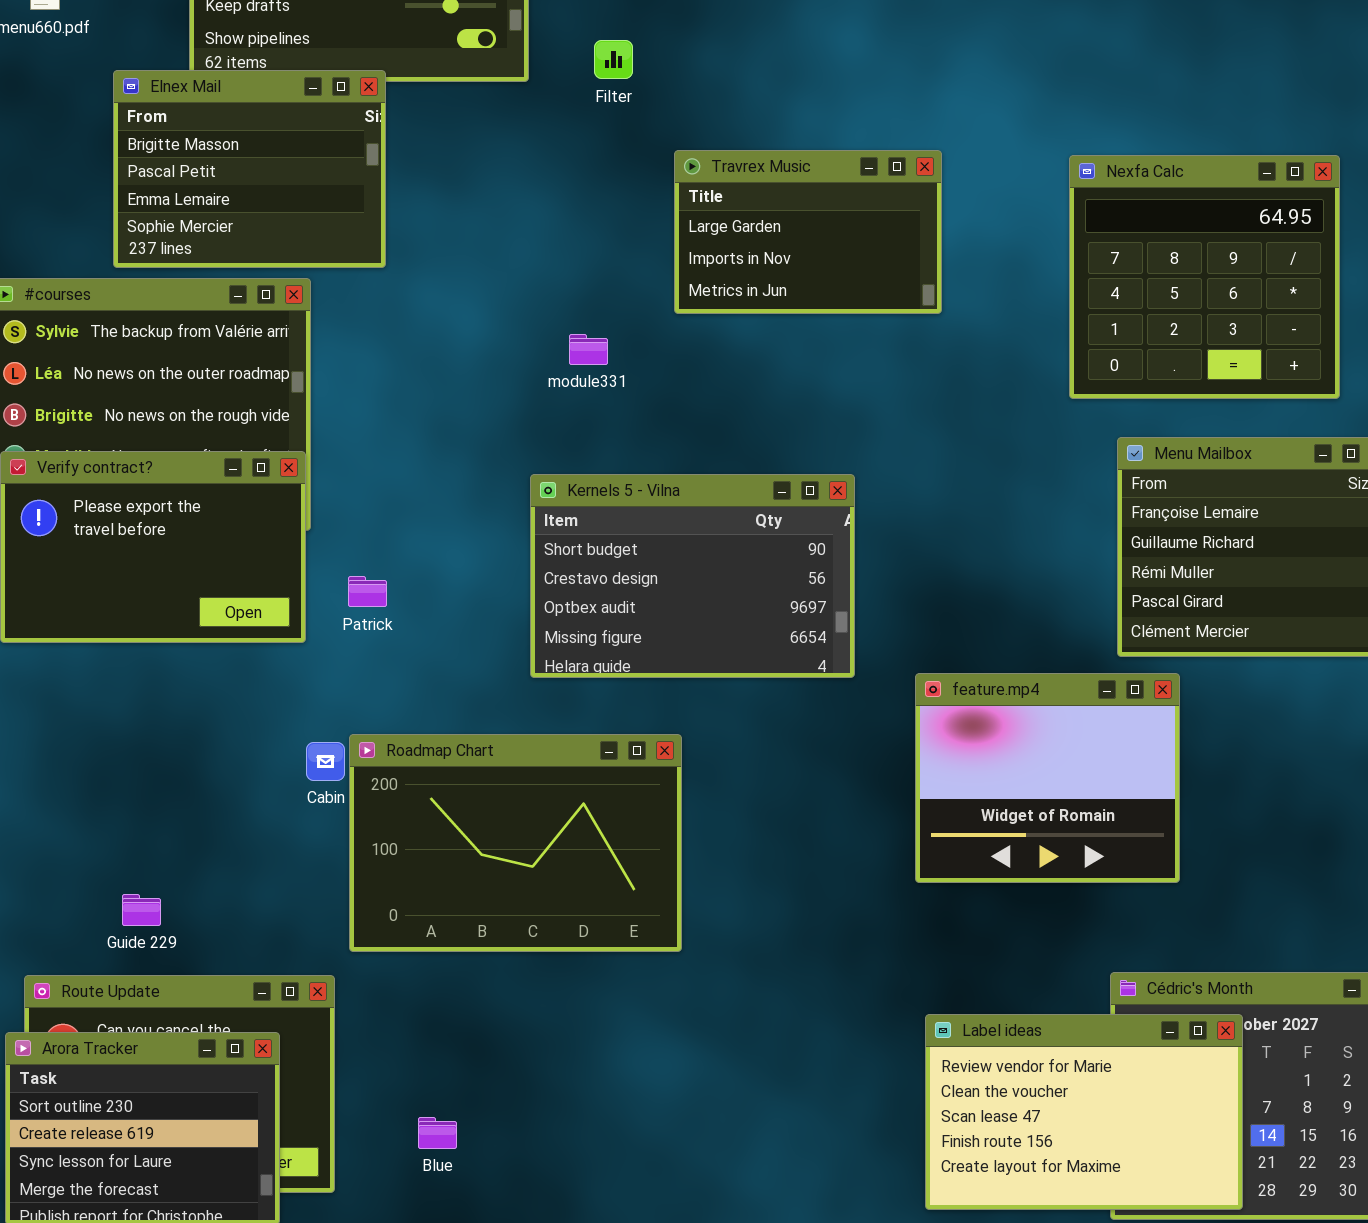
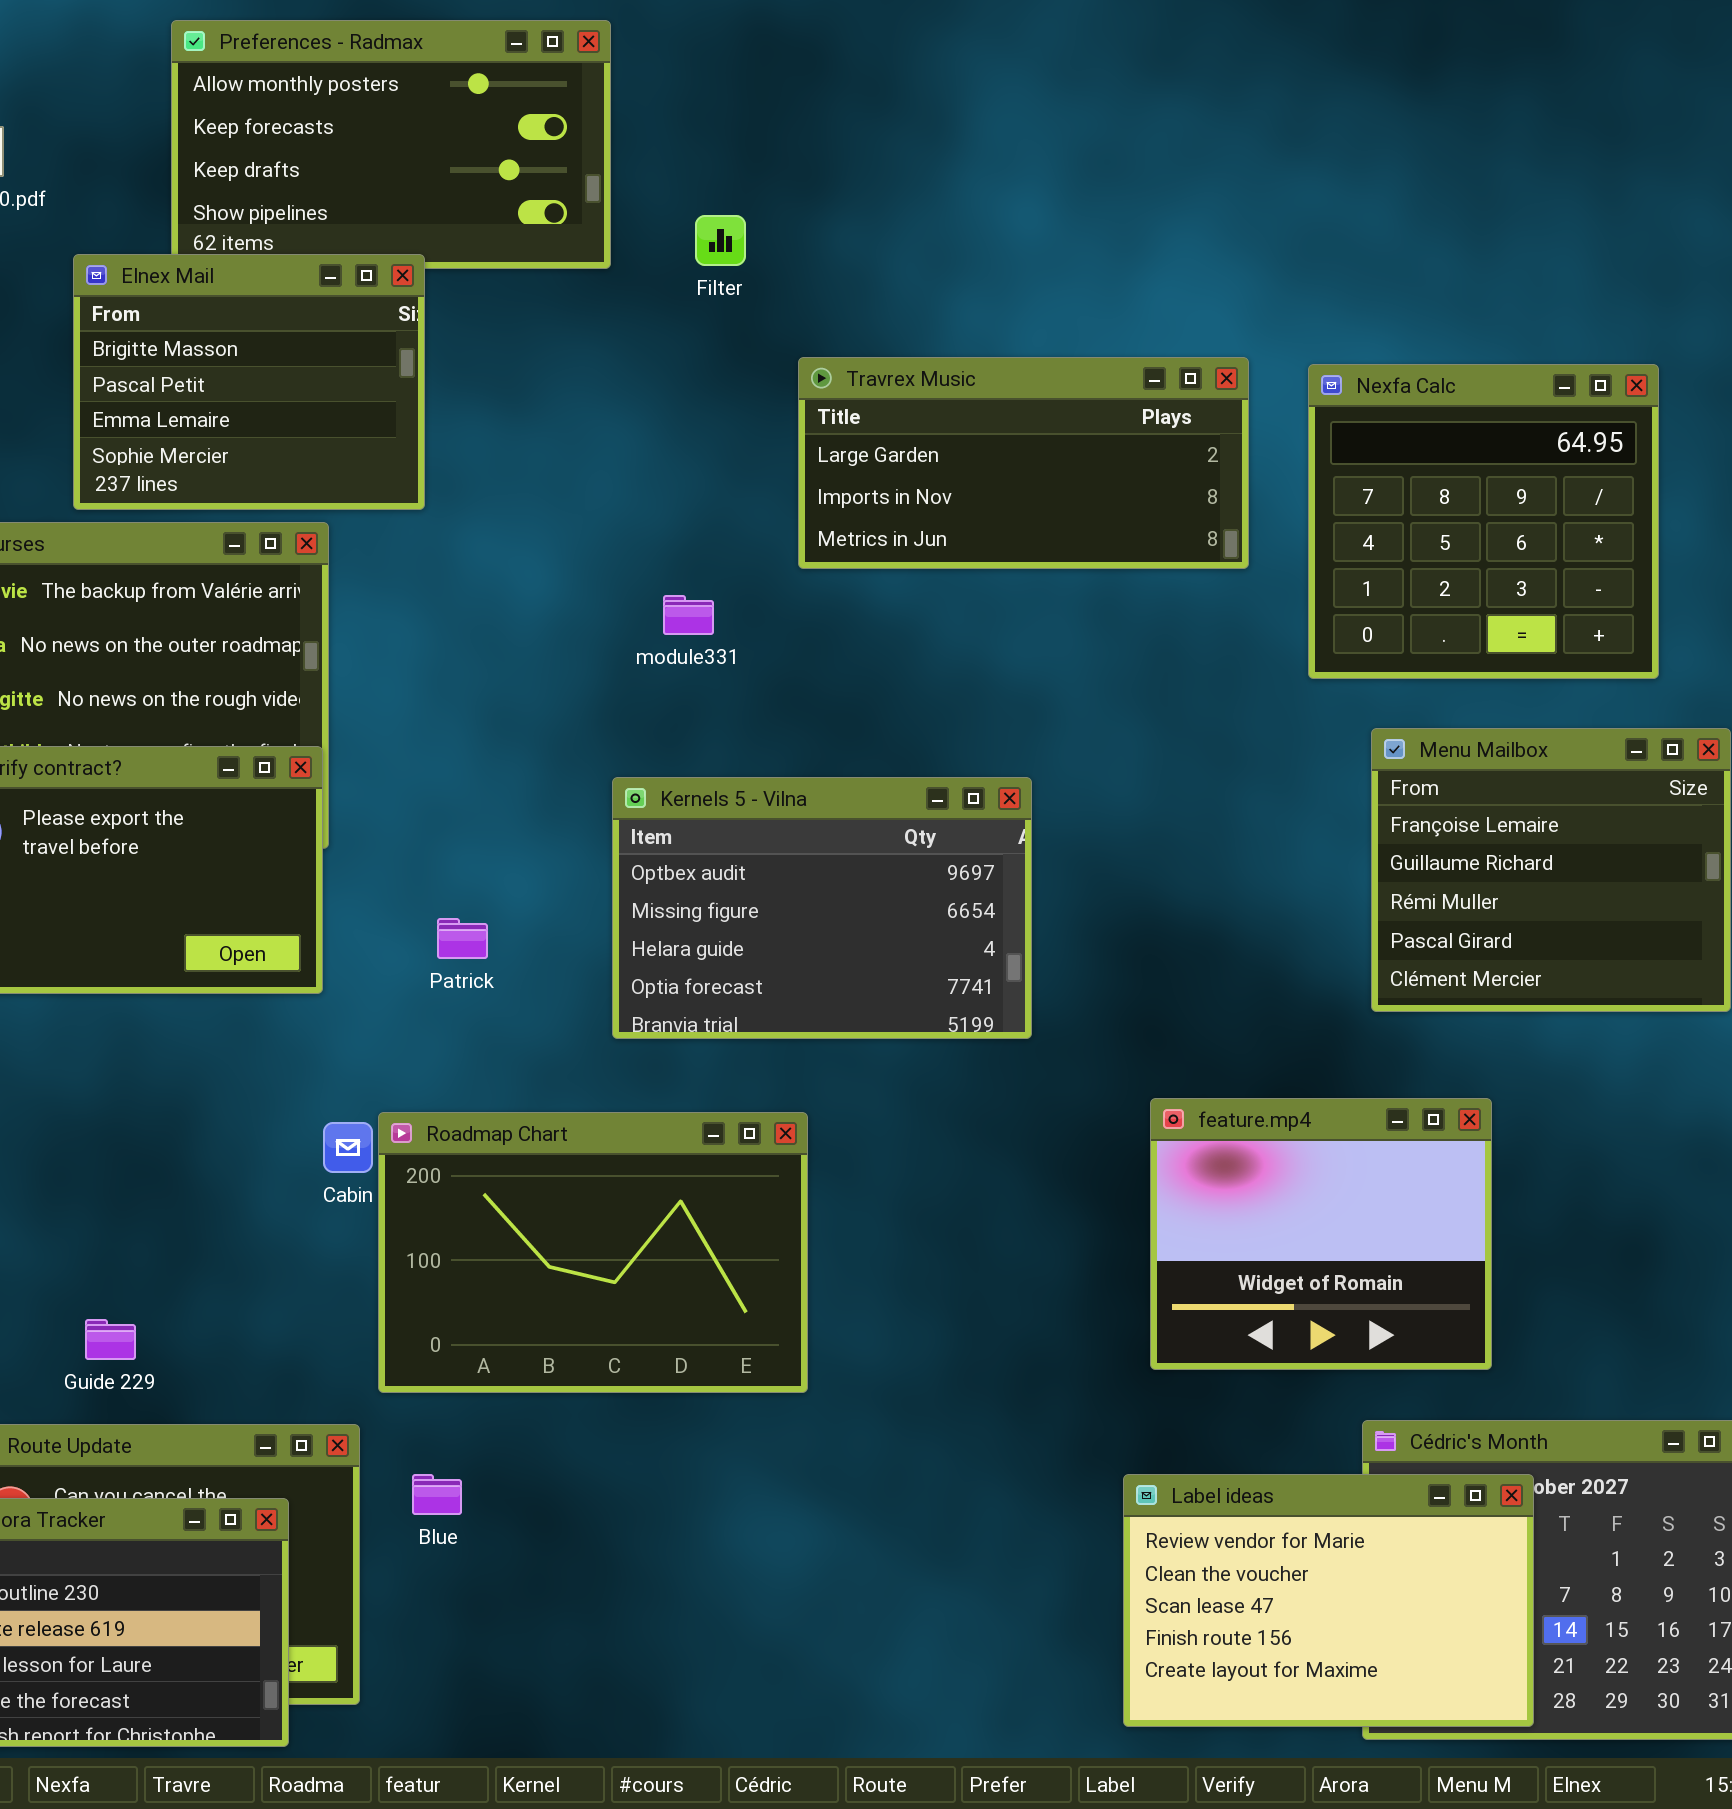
Travrex Music: [674,150,942,314] -> [798,357,1249,569], resized
Kernels 5 - Vilna: [530,474,855,678] -> [612,777,1032,1039], scrolled down 2 rows
Patrick: [348,576,387,607] -> [437,918,488,959], moved
feature.mp4: [915,673,1180,883] -> [1150,1098,1492,1370], moved
Blue: [418,1117,457,1149] -> [412,1474,462,1515], moved

